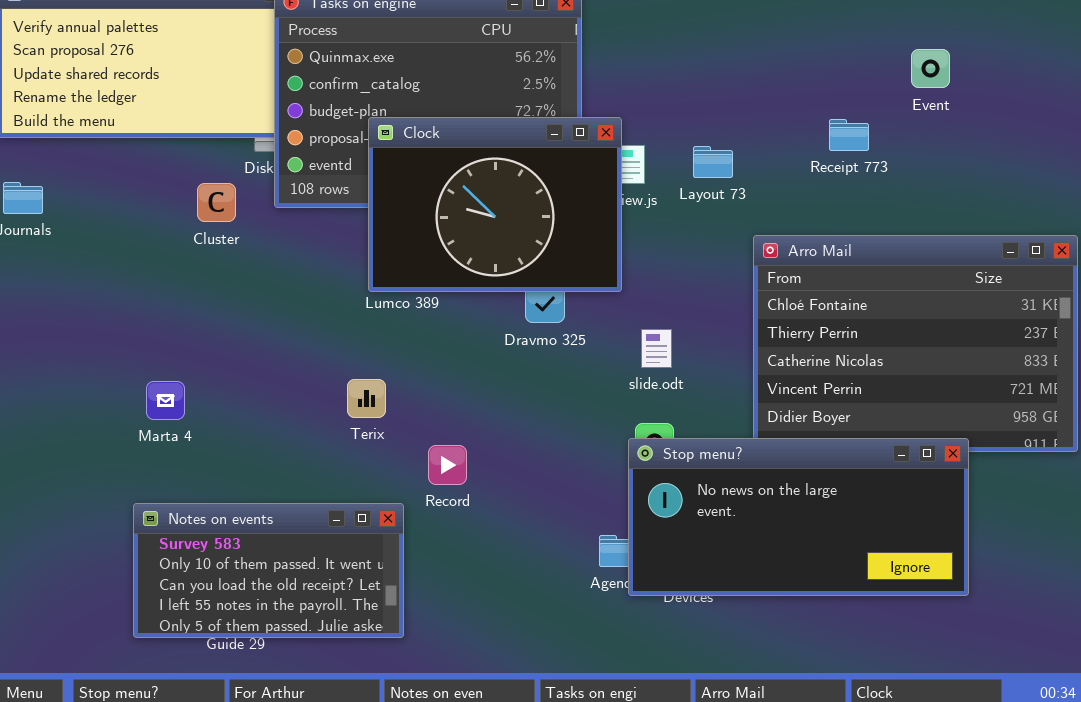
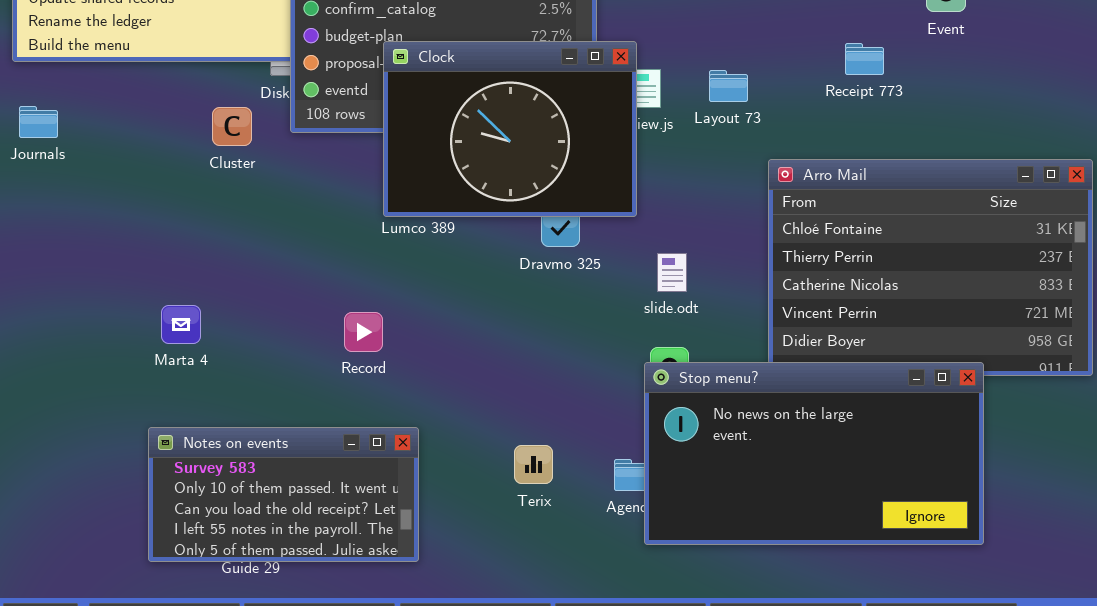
Terix: [347,379,386,418] -> [514,445,553,484], moved
Stop menu?: [628,438,969,596] -> [644,362,984,545], resized
Record: [428,445,467,485] -> [344,312,383,352], moved

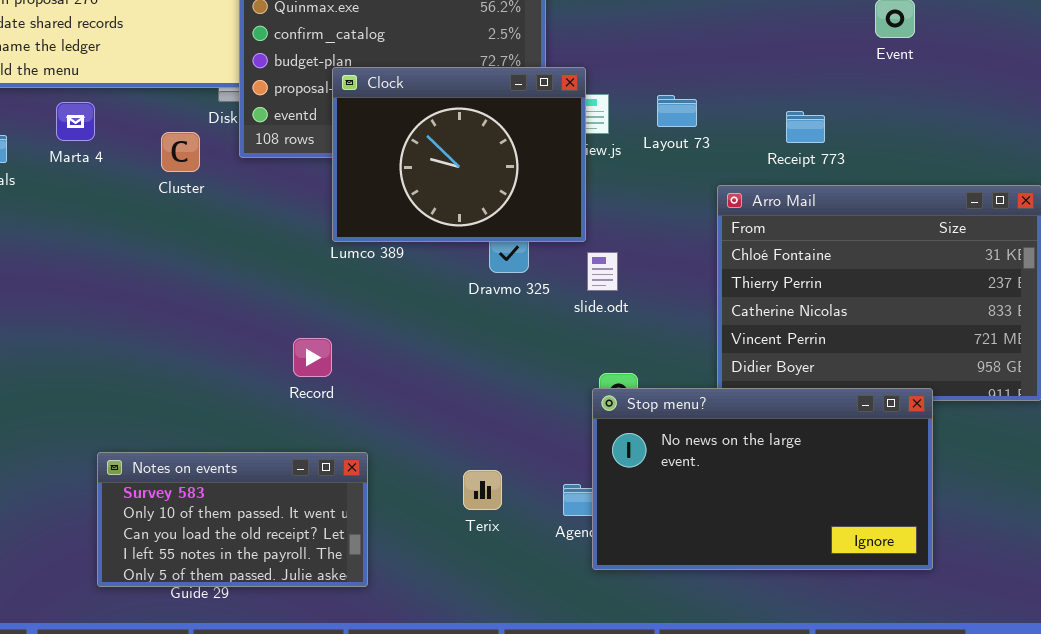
Receipt 773: [845,43,884,75] -> [786,111,825,143], moved
slide.odt: [657,253,687,292] -> [587,252,618,291], moved
Marta 4: [161,305,201,344] -> [56,102,95,141], moved

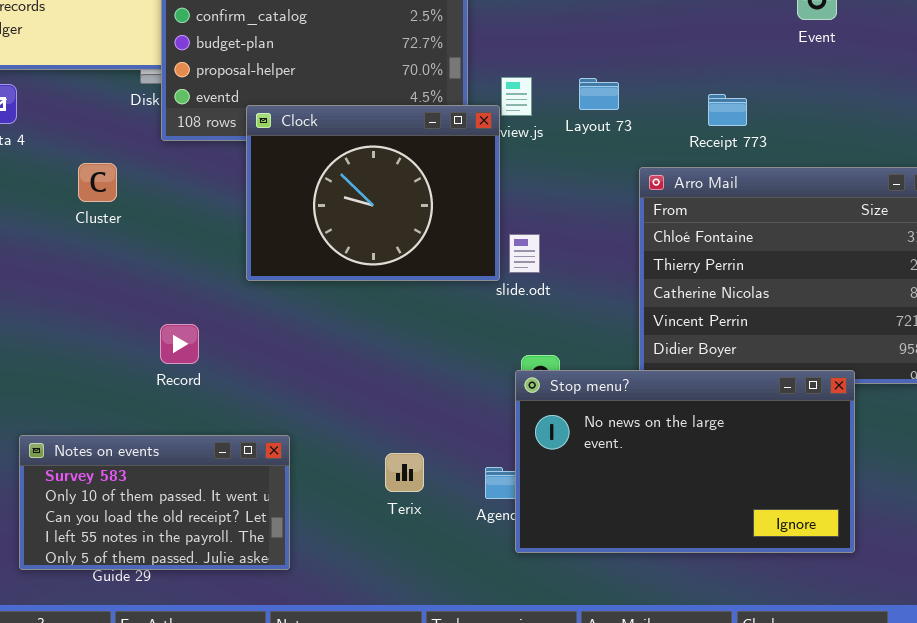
Clock: [332,67,586,242] -> [246,105,500,281], moved
Cluster: [161,132,200,172] -> [78,163,117,202], moved
Record: [293,338,332,377] -> [160,324,199,364], moved

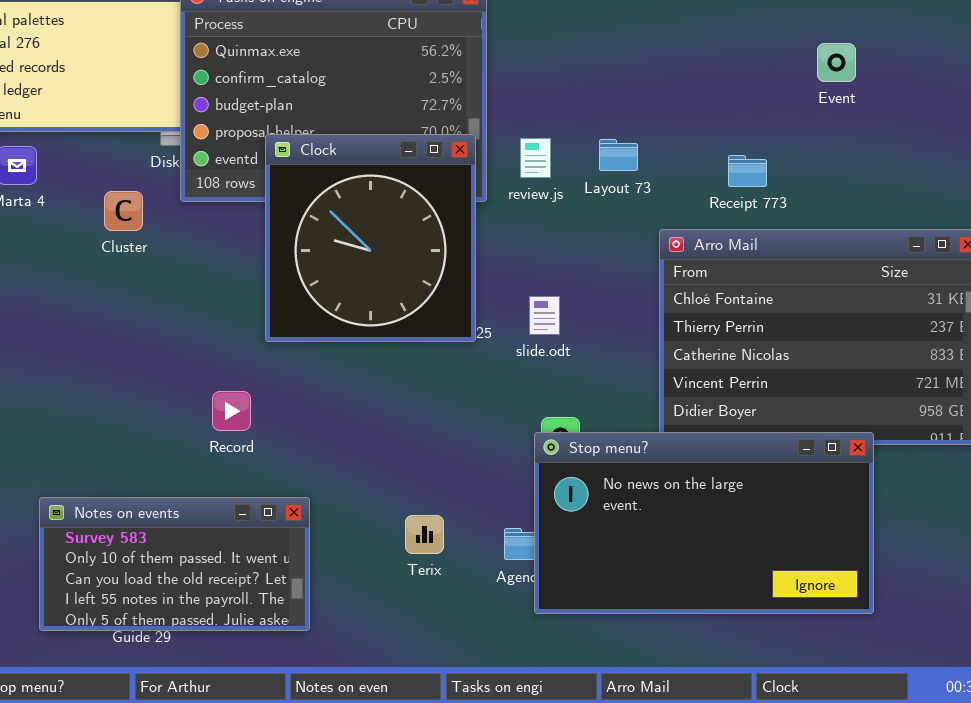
Clock: [246,105,500,281] -> [265,134,476,342], resized
Cluster: [78,163,117,202] -> [104,191,143,231], moved
Record: [160,324,199,364] -> [212,391,251,431], moved

